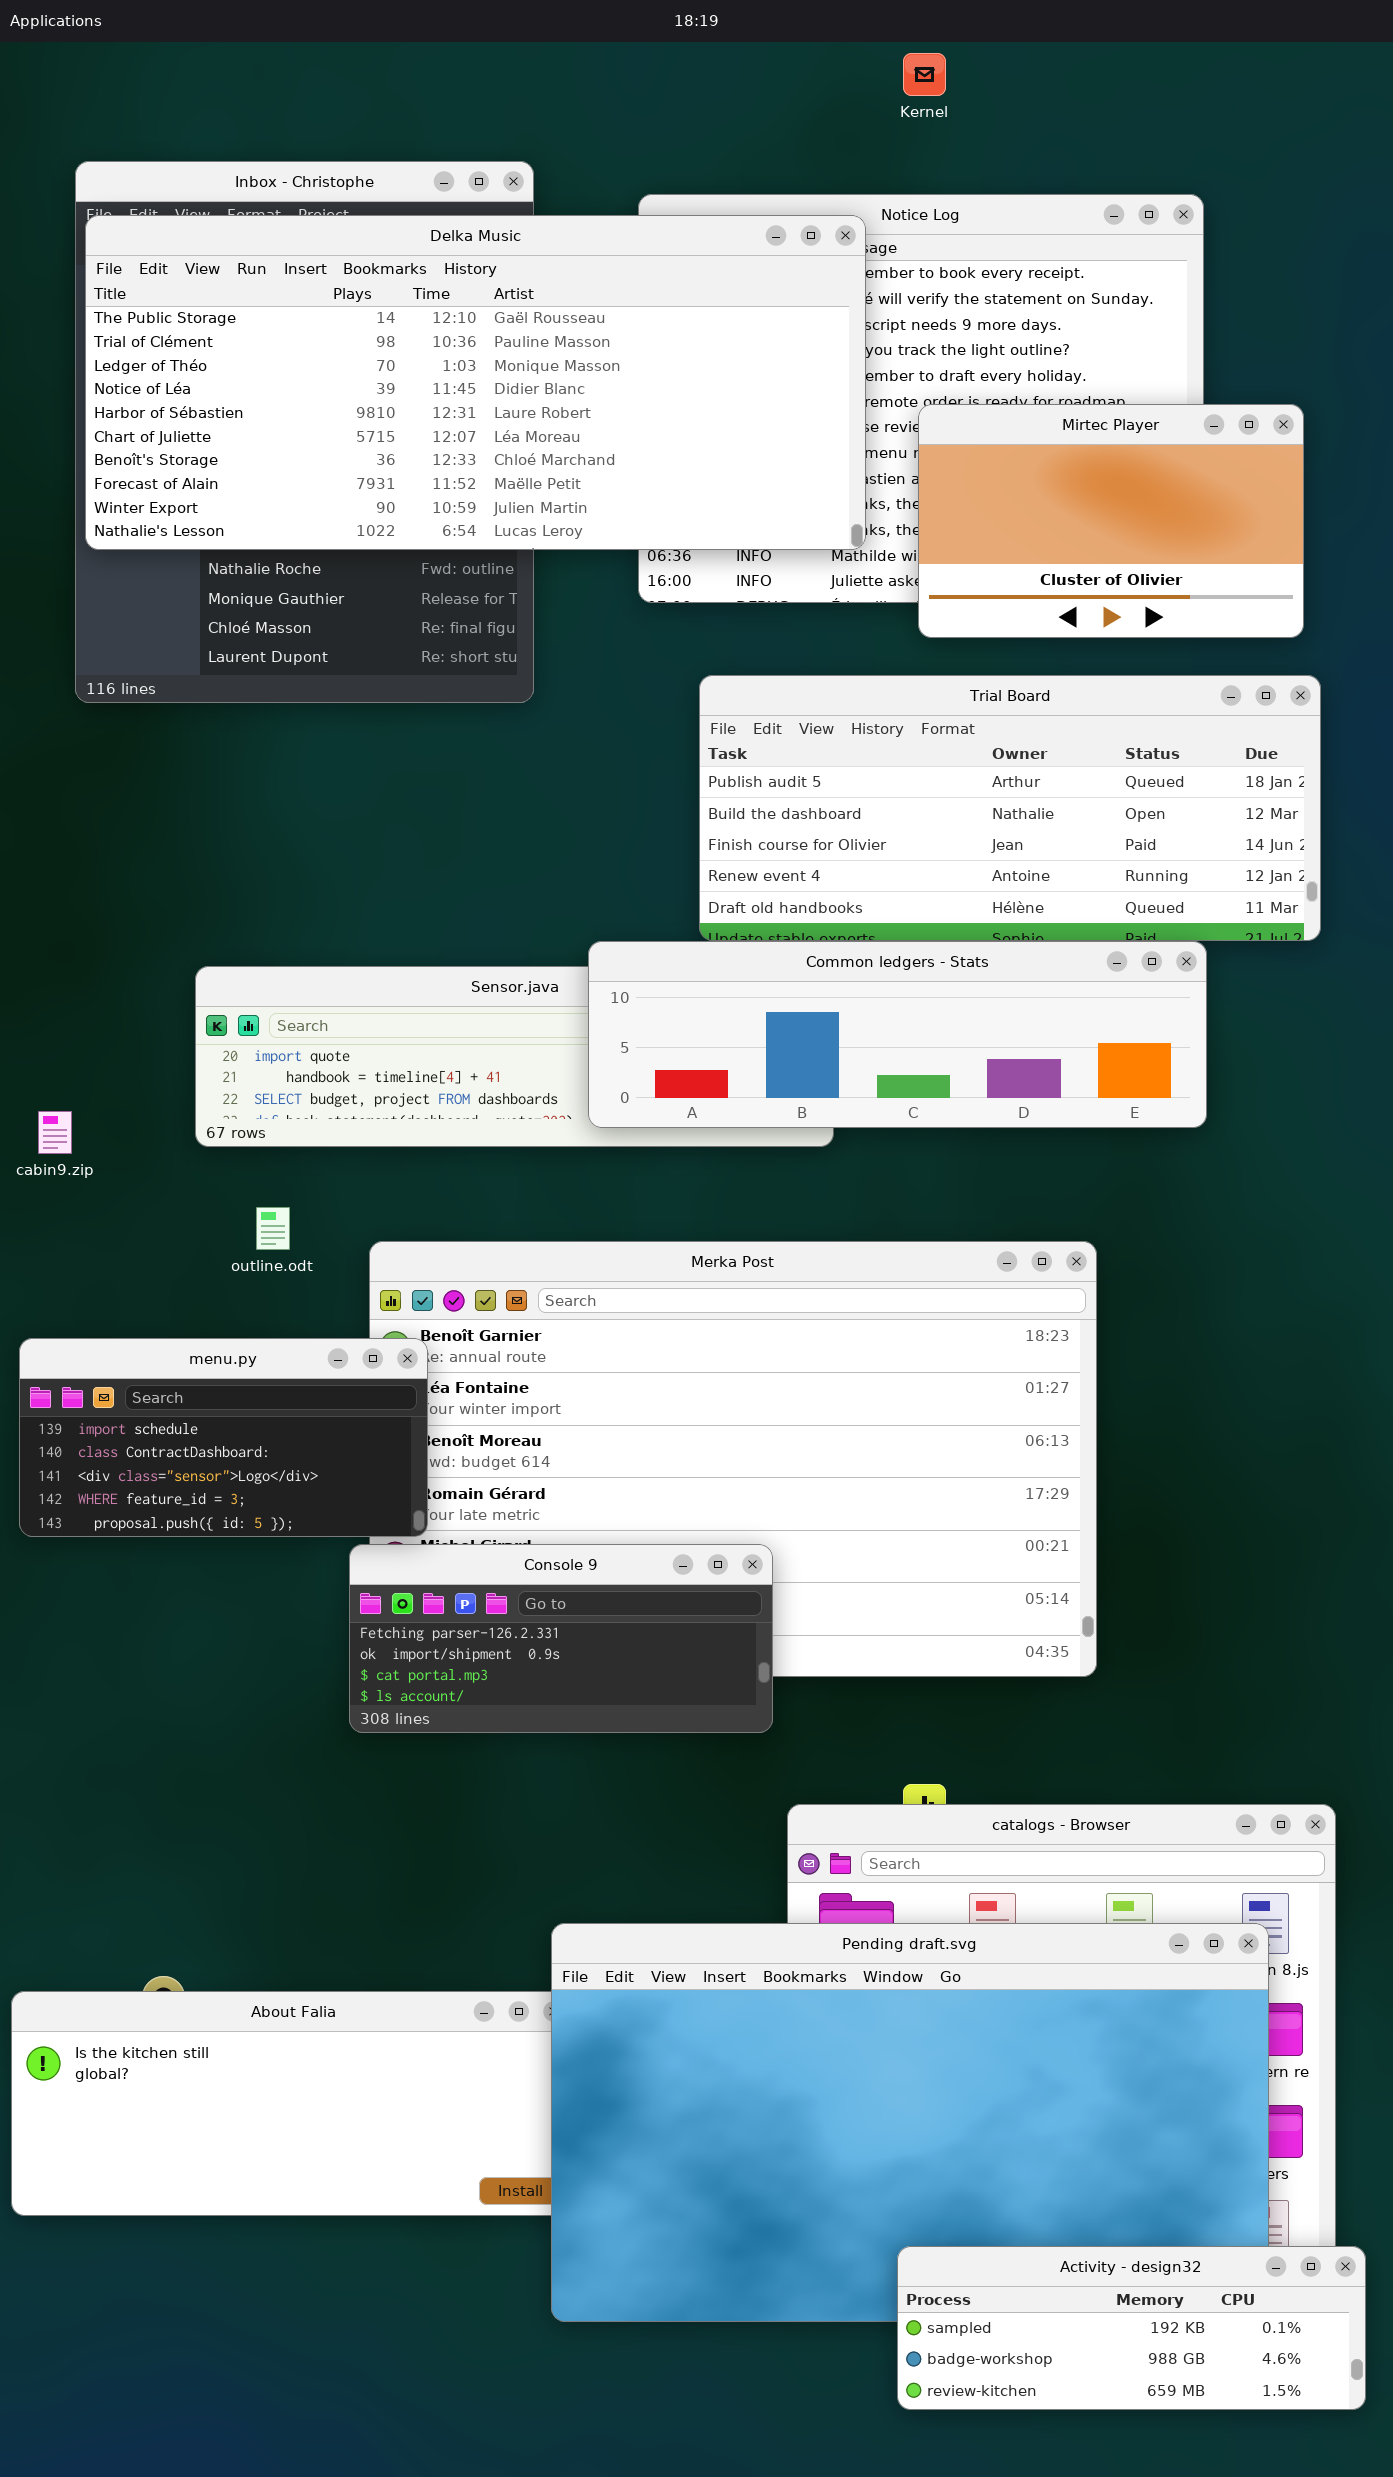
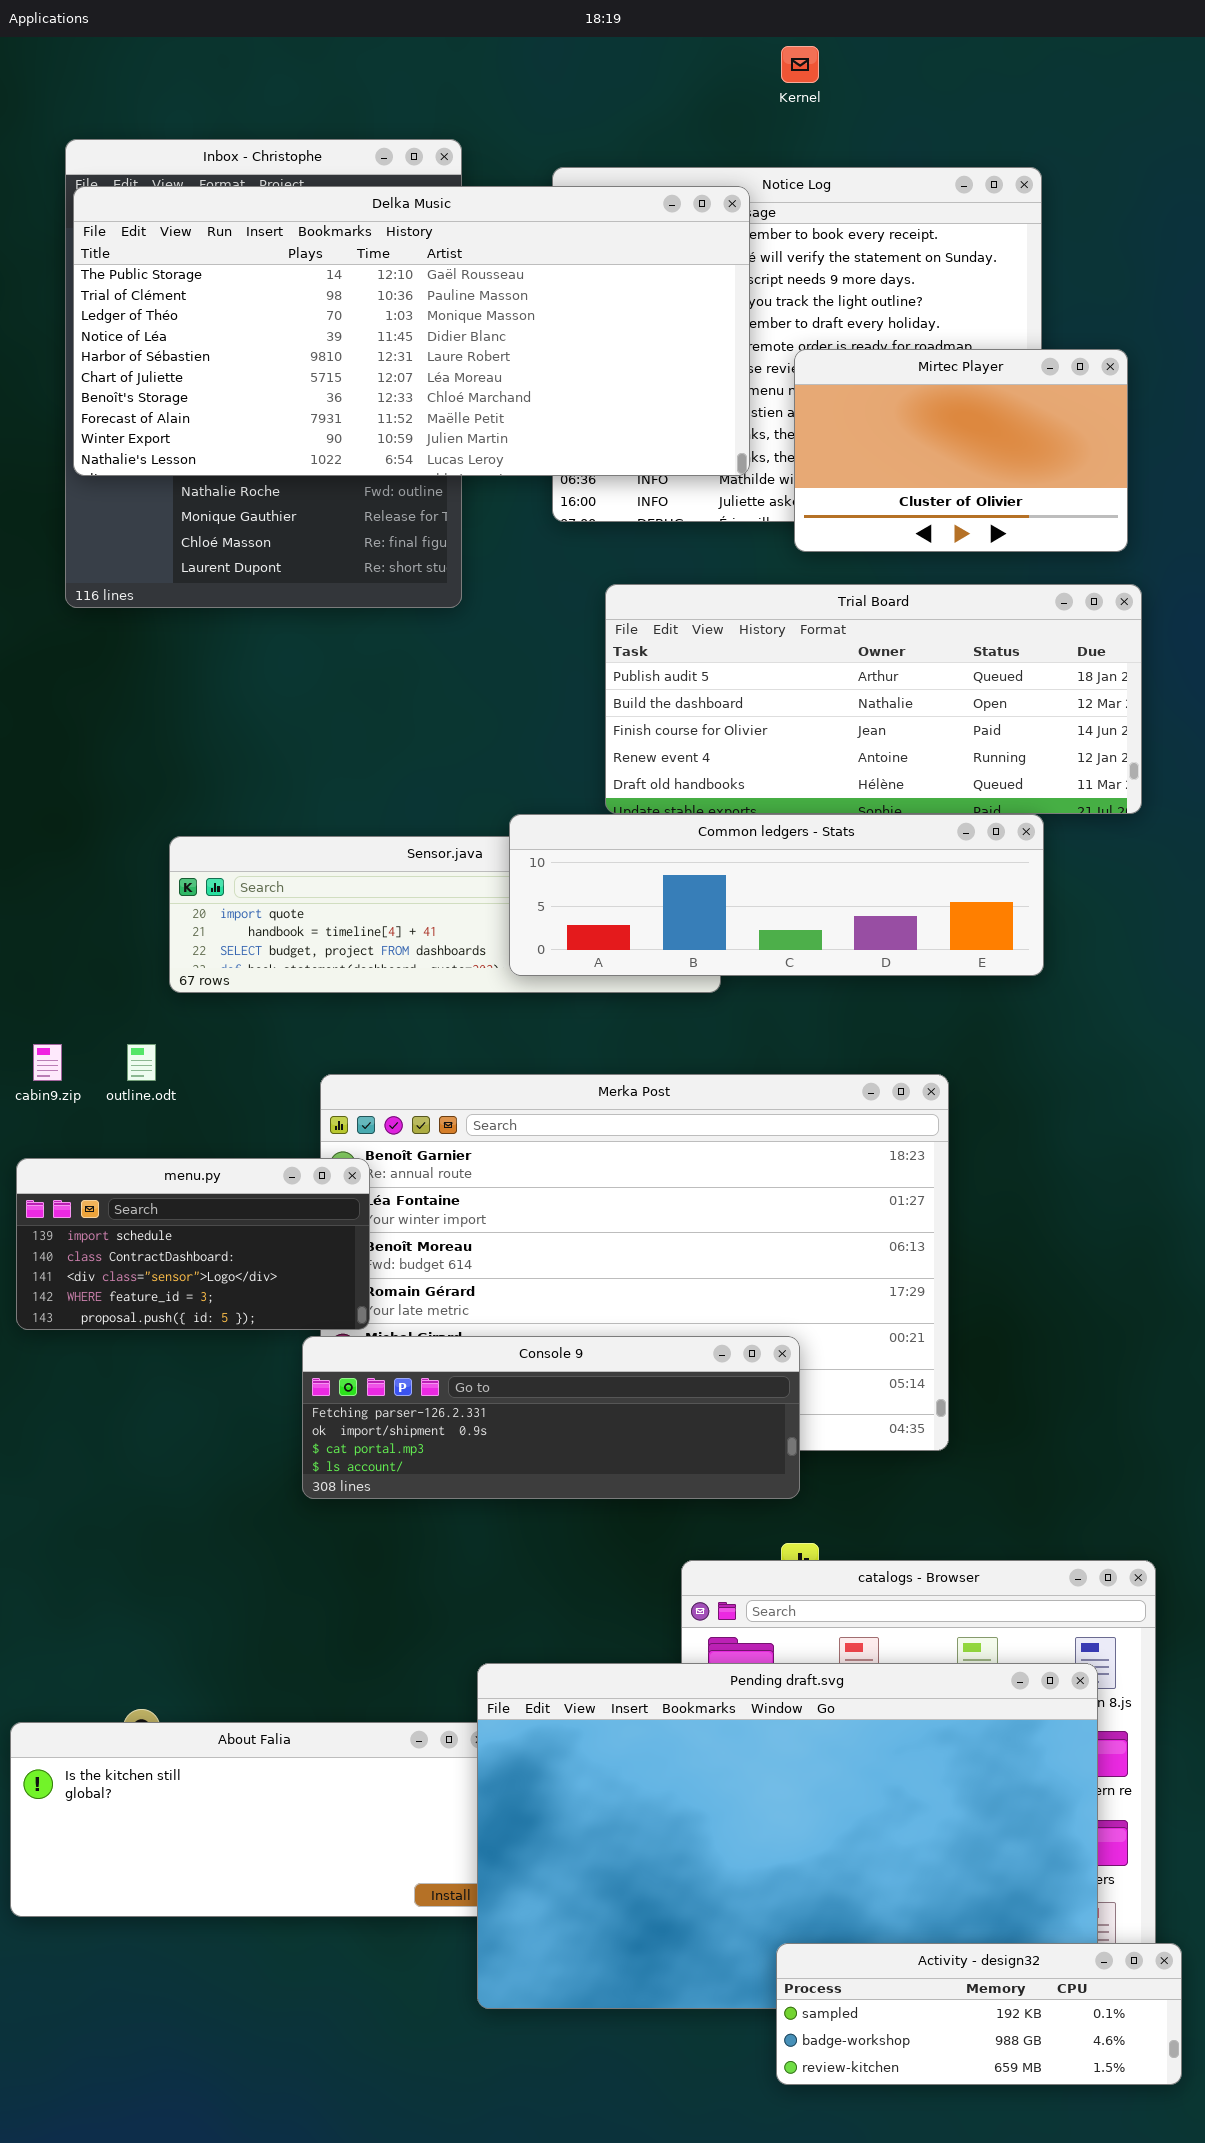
cabin9.zip: [38,1111,72,1154] -> [33,1044,62,1081], moved
outline.odt: [256,1207,290,1250] -> [127,1044,156,1081], moved
Console 9: [349,1544,773,1733] -> [302,1336,800,1499], resized

